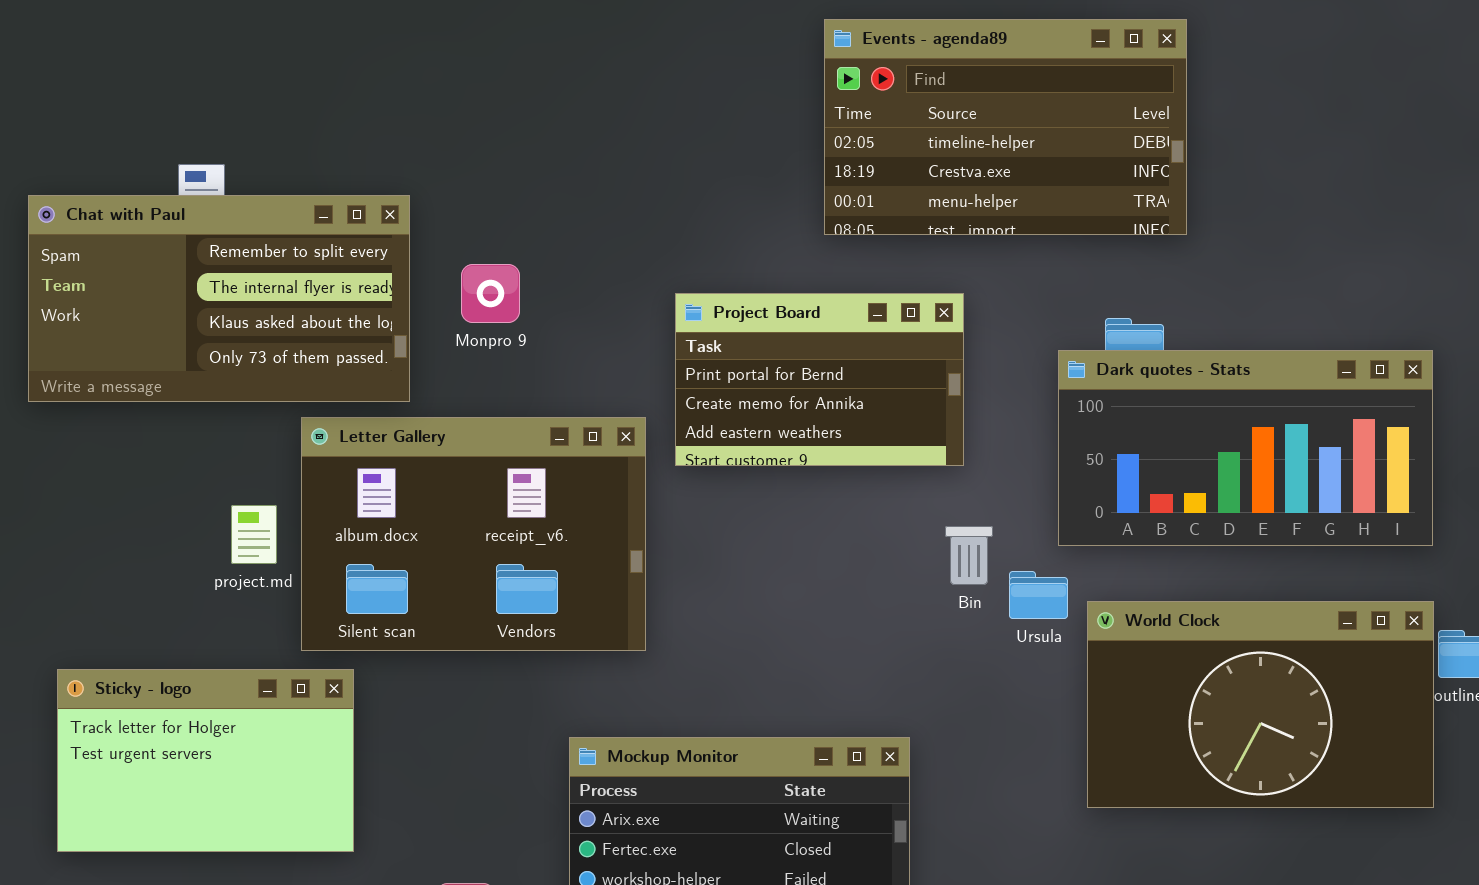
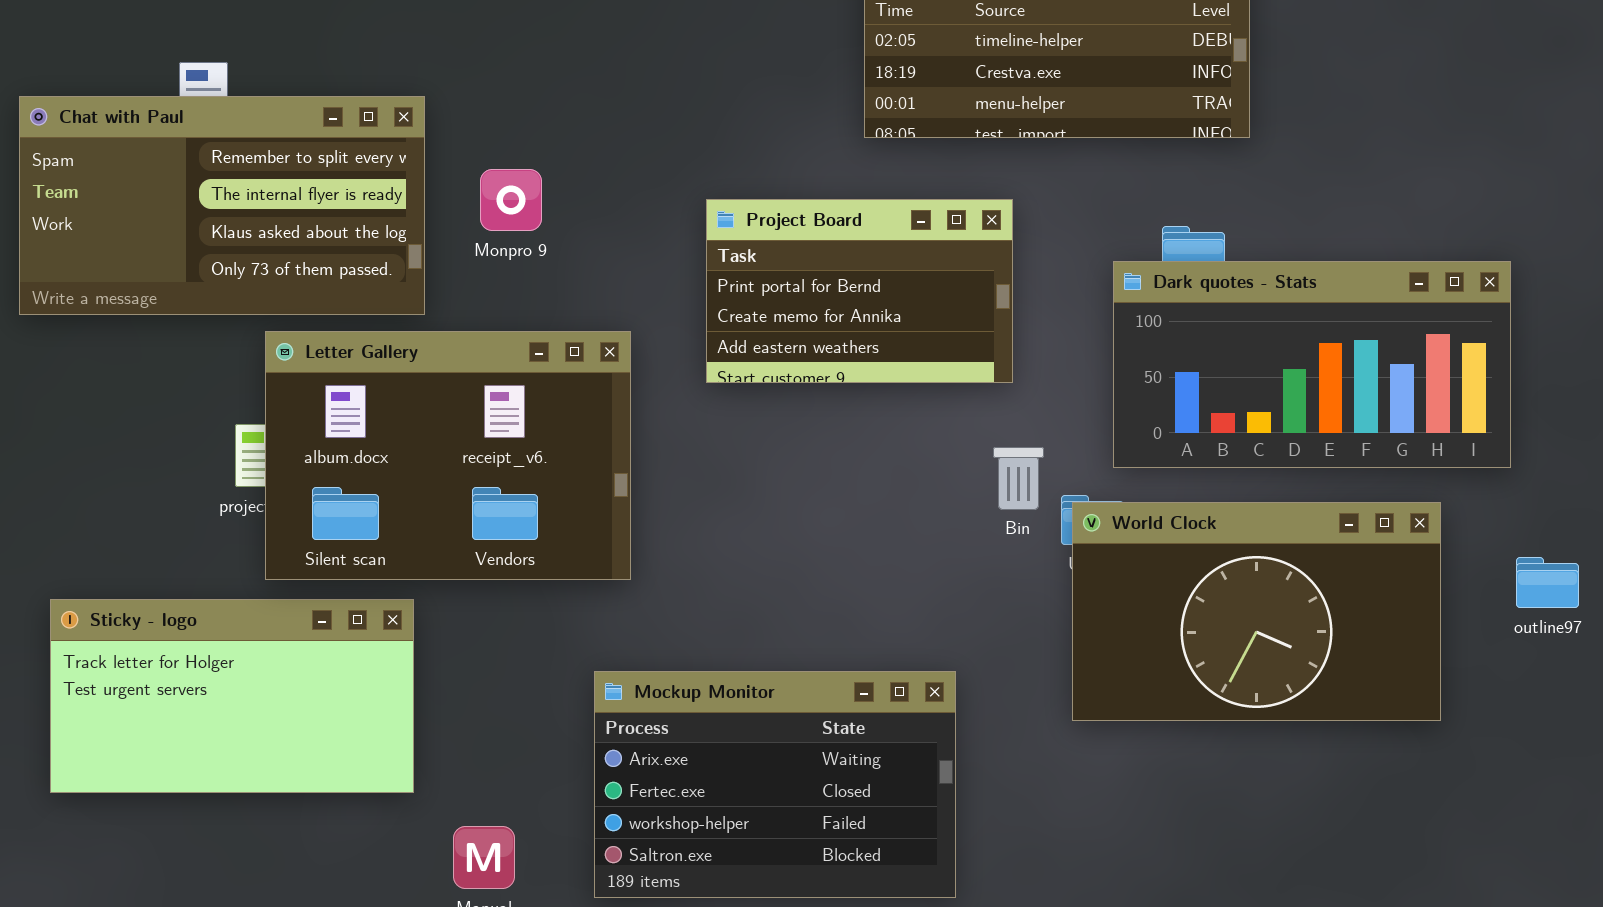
Letter Gallery: [301,417,646,651] -> [265,331,631,580], moved
World Clock: [1087,601,1434,808] -> [1072,502,1441,721], moved
Sticky - logo: [57,669,354,852] -> [50,599,414,793], resized

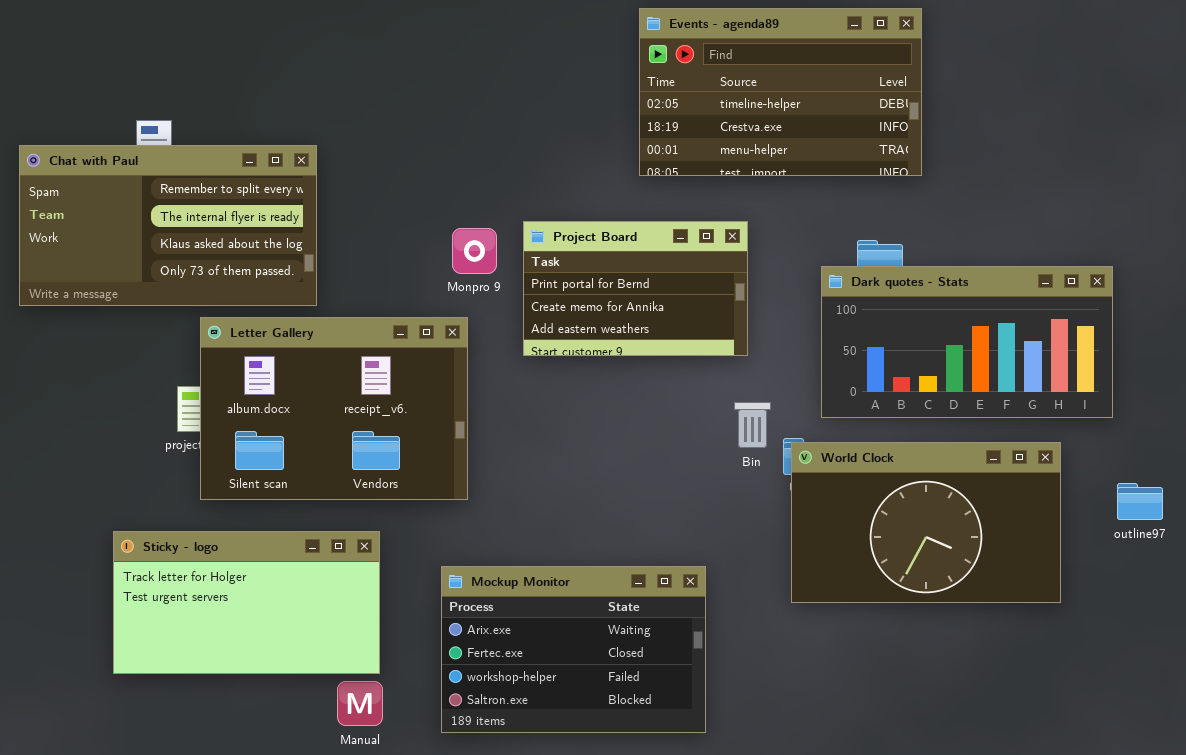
Monpro 9: [480,169,542,231] -> [452,228,497,274], moved
Sticky - logo: [50,599,414,793] -> [113,531,380,674], moved

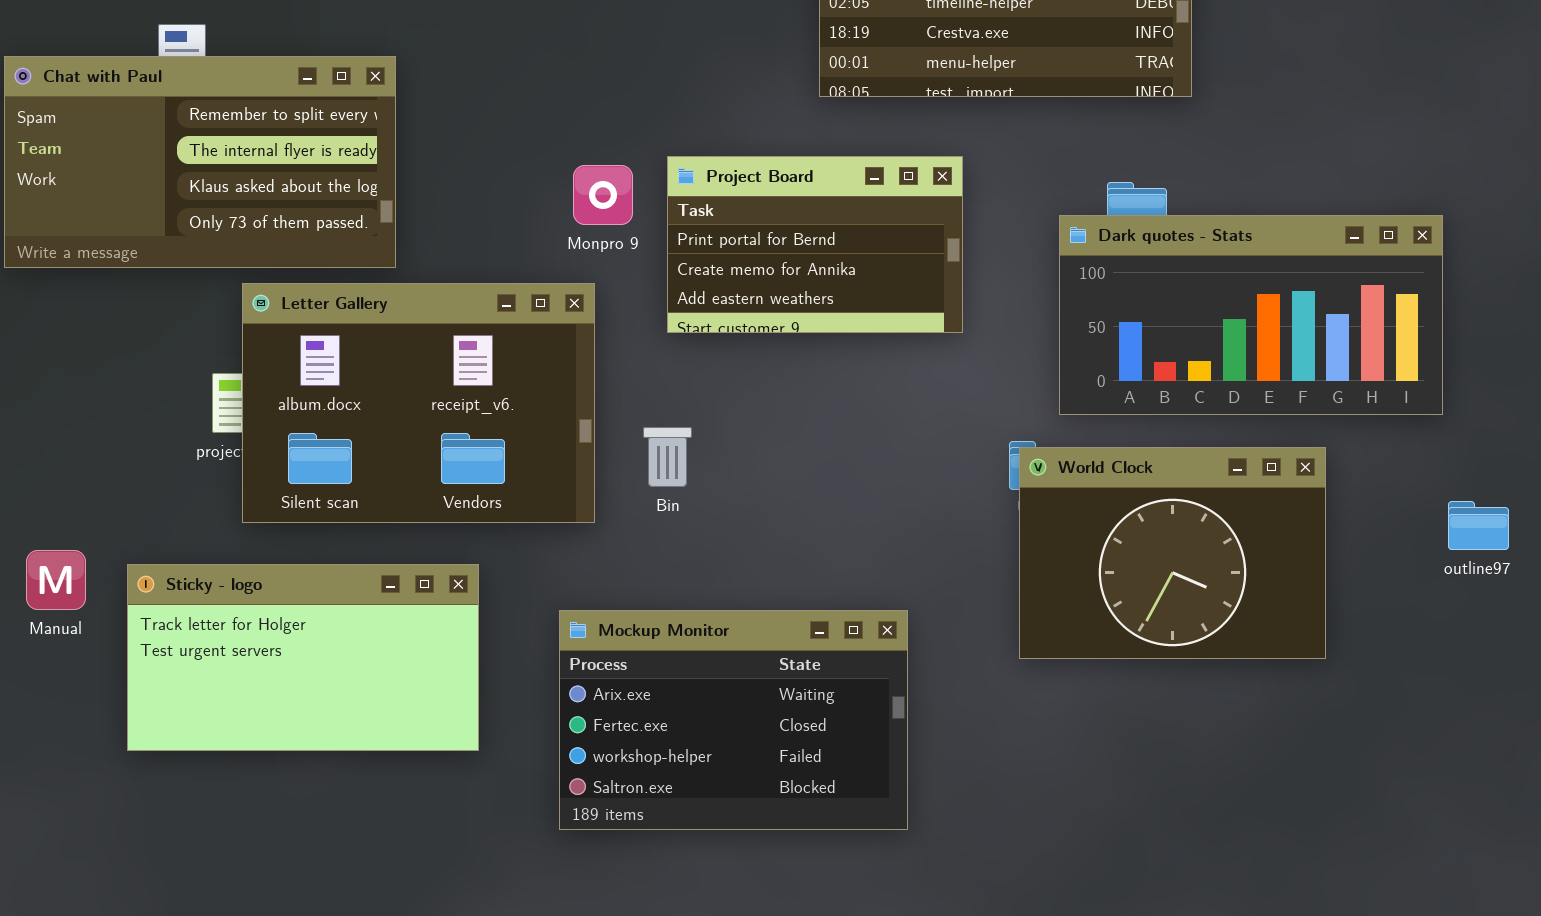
Bin: [734,402,771,448] -> [643,427,692,487], moved
World Clock: [791,442,1061,603] -> [1019,447,1326,659], resized
Manual: [337,681,383,726] -> [26,550,86,610], moved

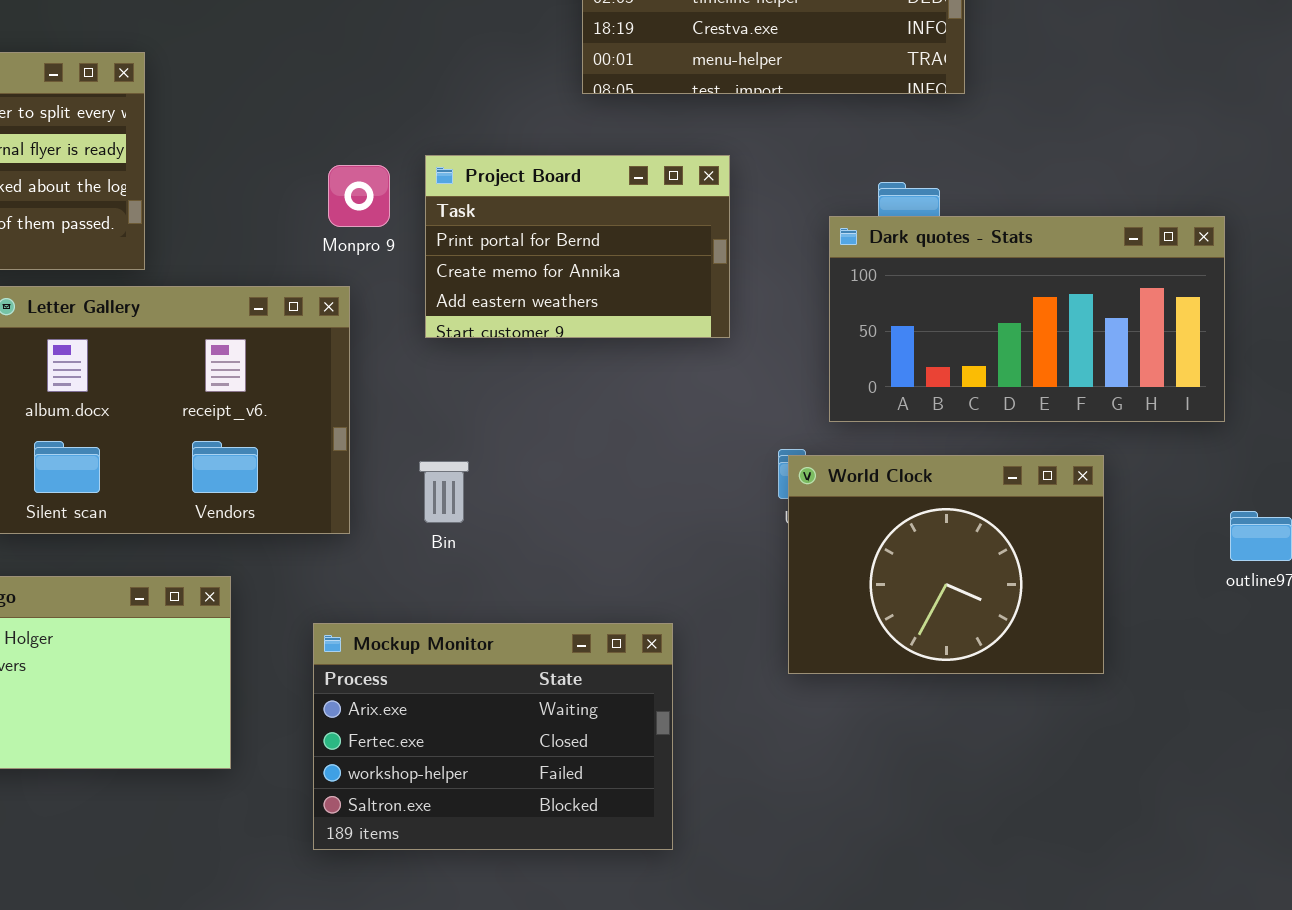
Bin: [643,427,692,487] -> [419,461,469,523], moved

